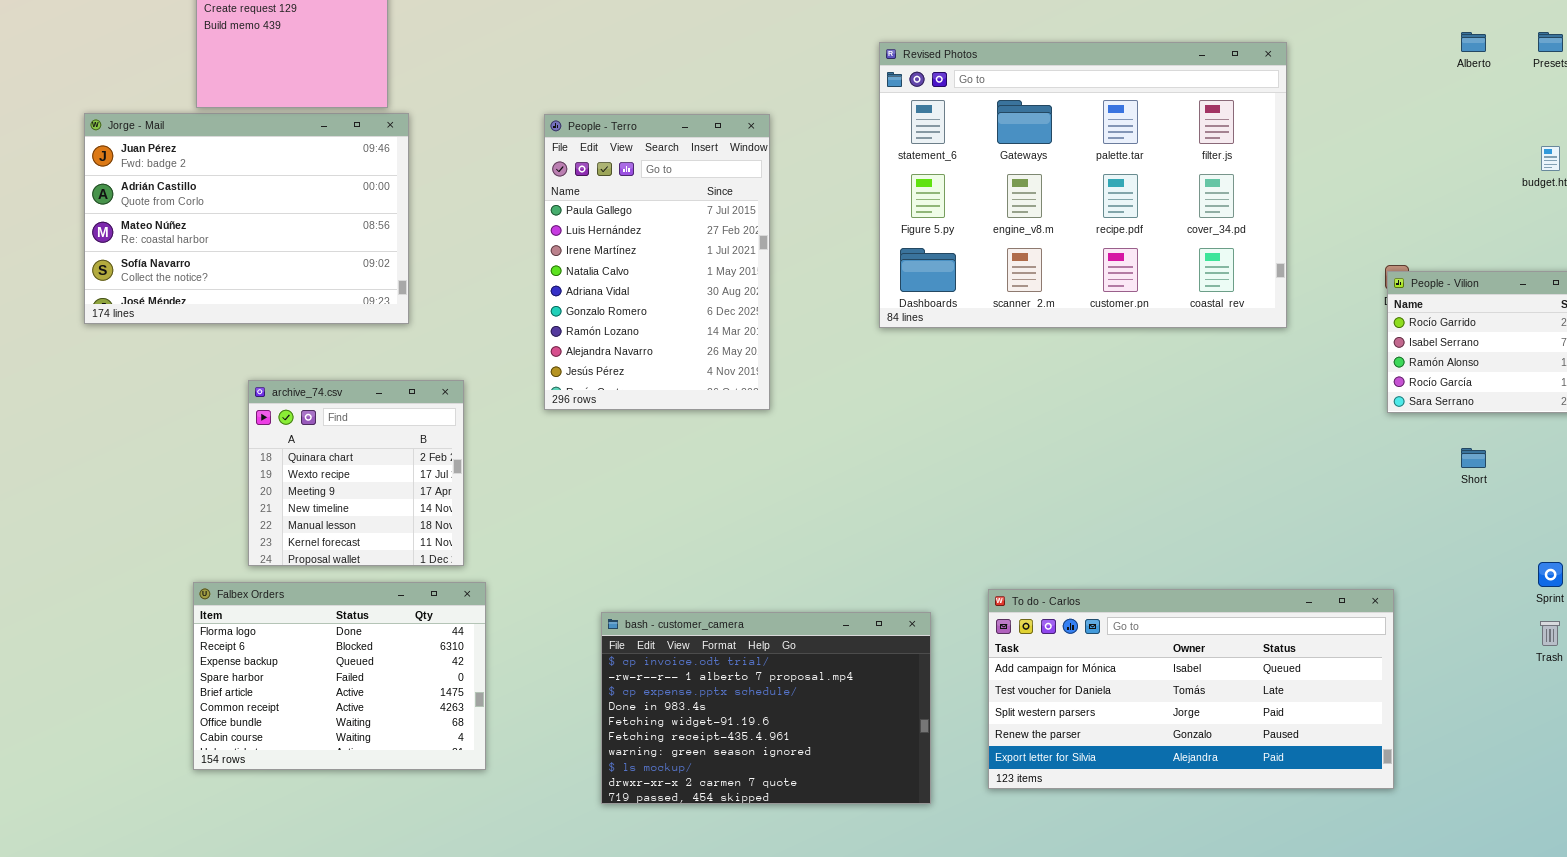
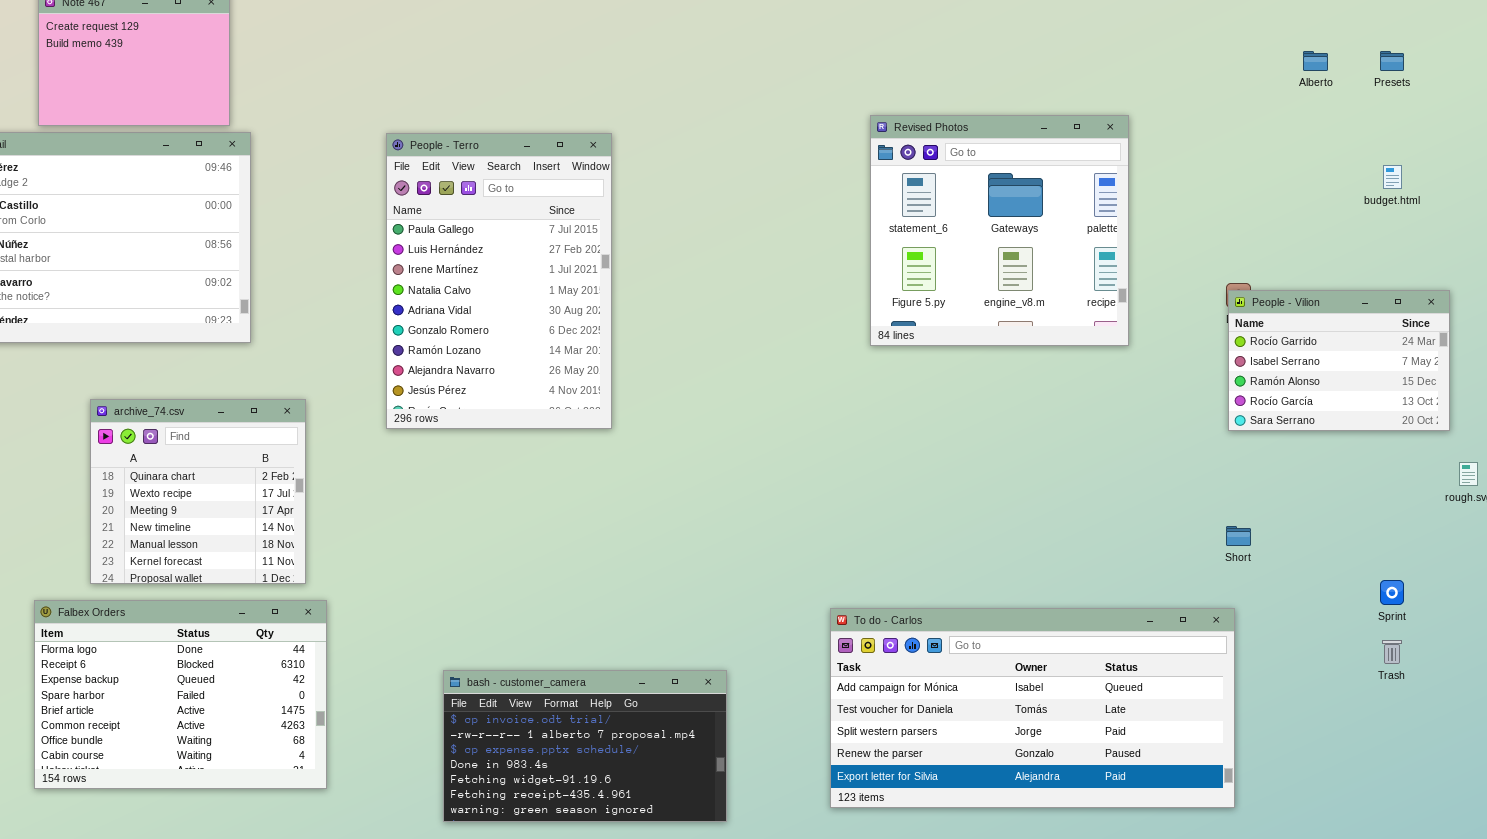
Revised Photos: [879,42,1287,328] -> [870,115,1129,346], resized
Short: [1461,448,1486,468] -> [1226,526,1251,546], moved
bash - customer_camera: [601,612,931,804] -> [443,670,727,822], resized

